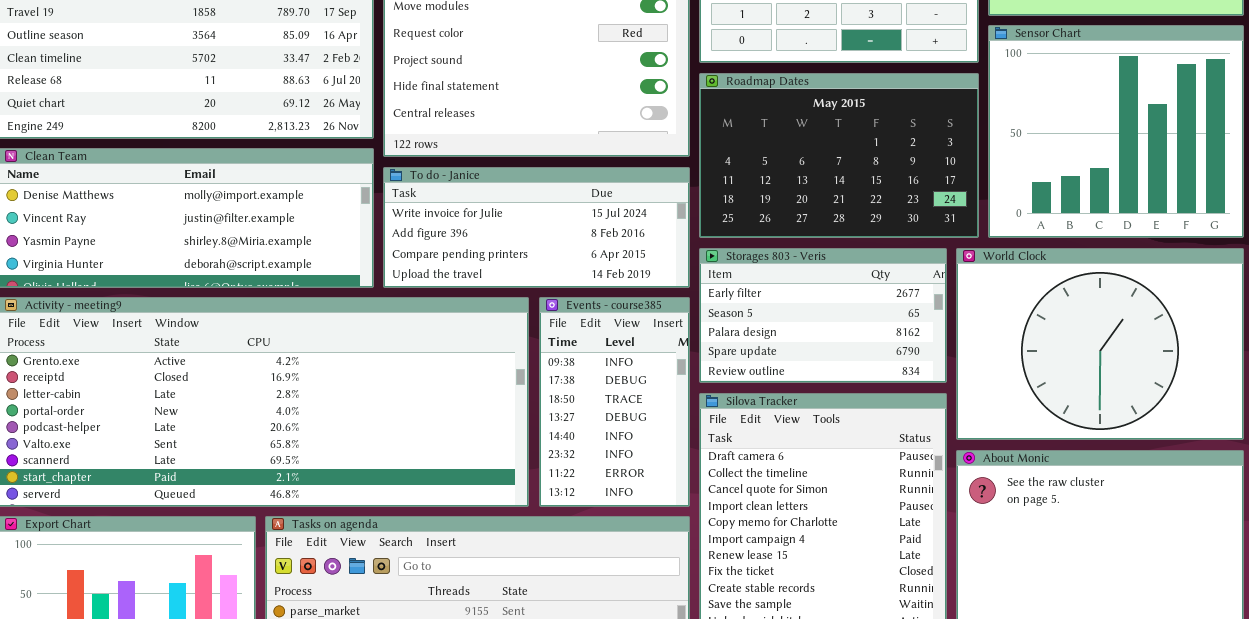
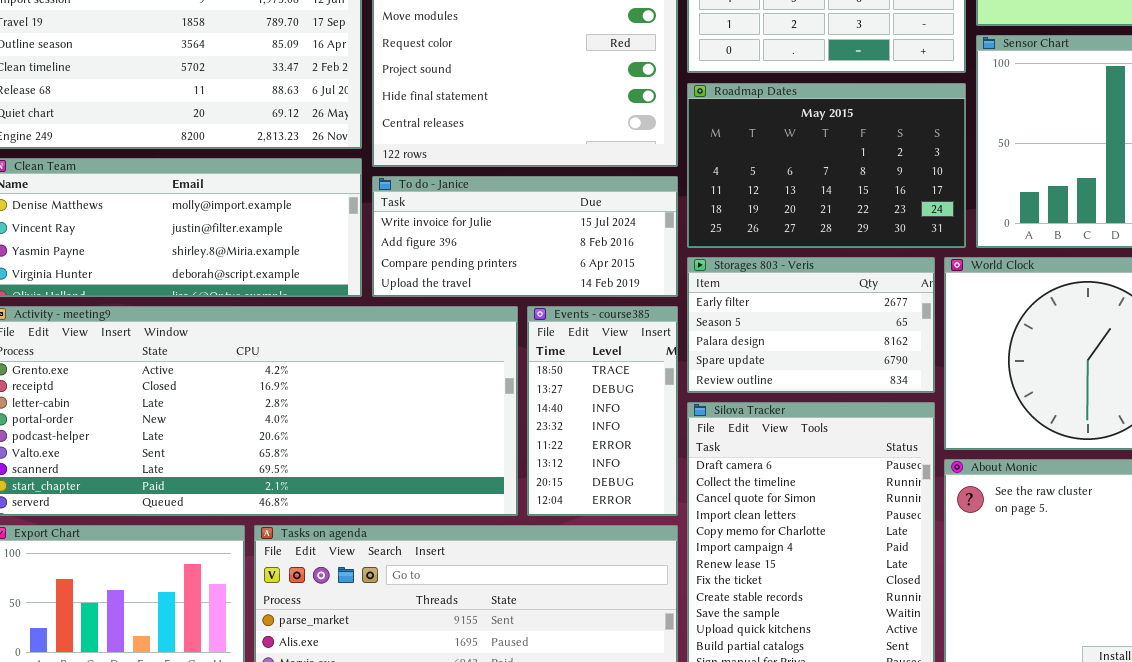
Events - course385: [539,297,690,507] -> [527,306,678,516], scrolled down 2 rows

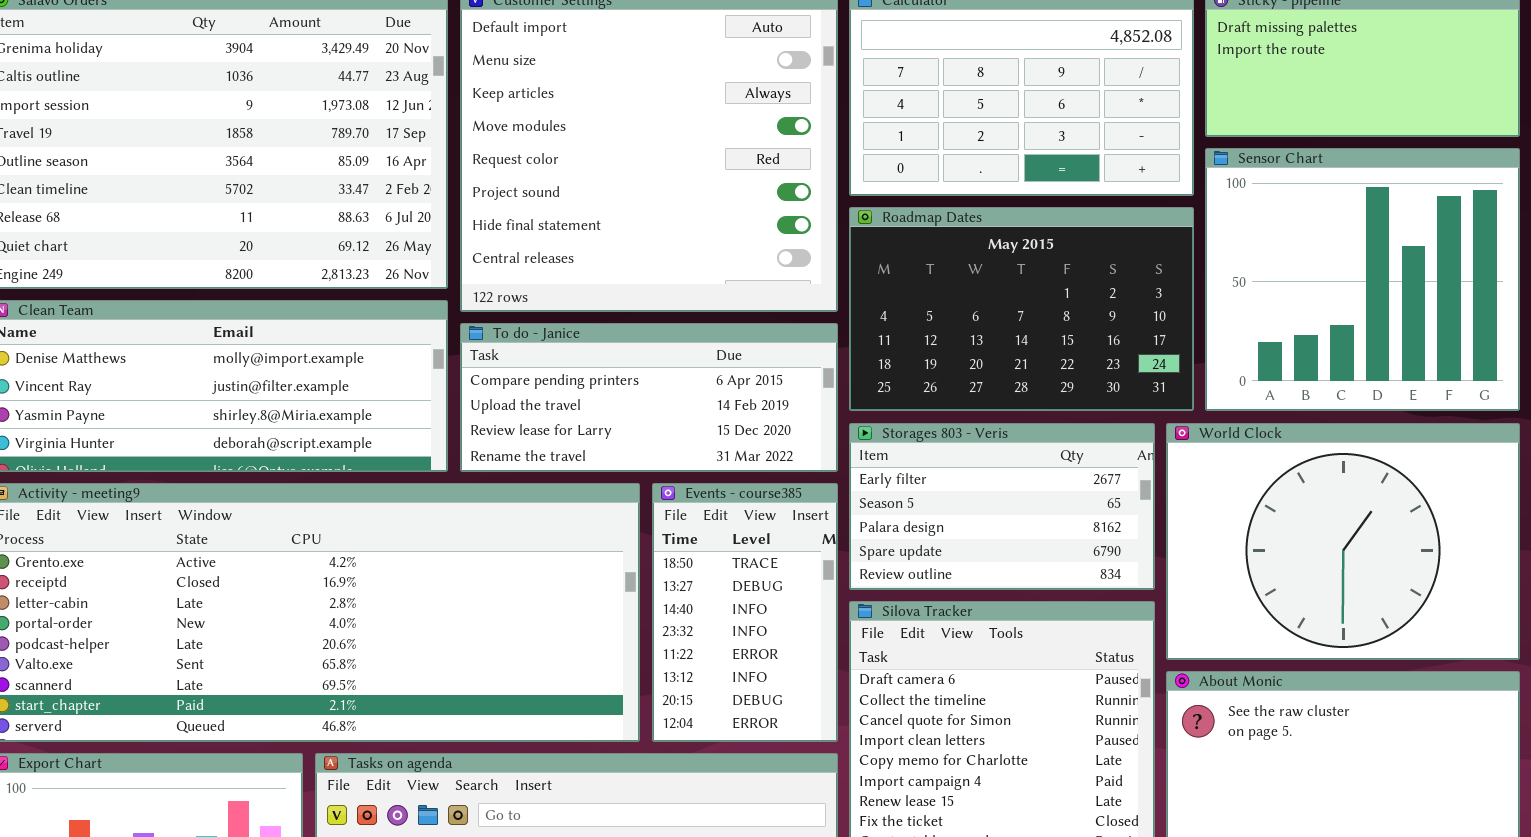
To do - Janice: [372,176,678,297] -> [460,323,838,472], scrolled down 2 rows

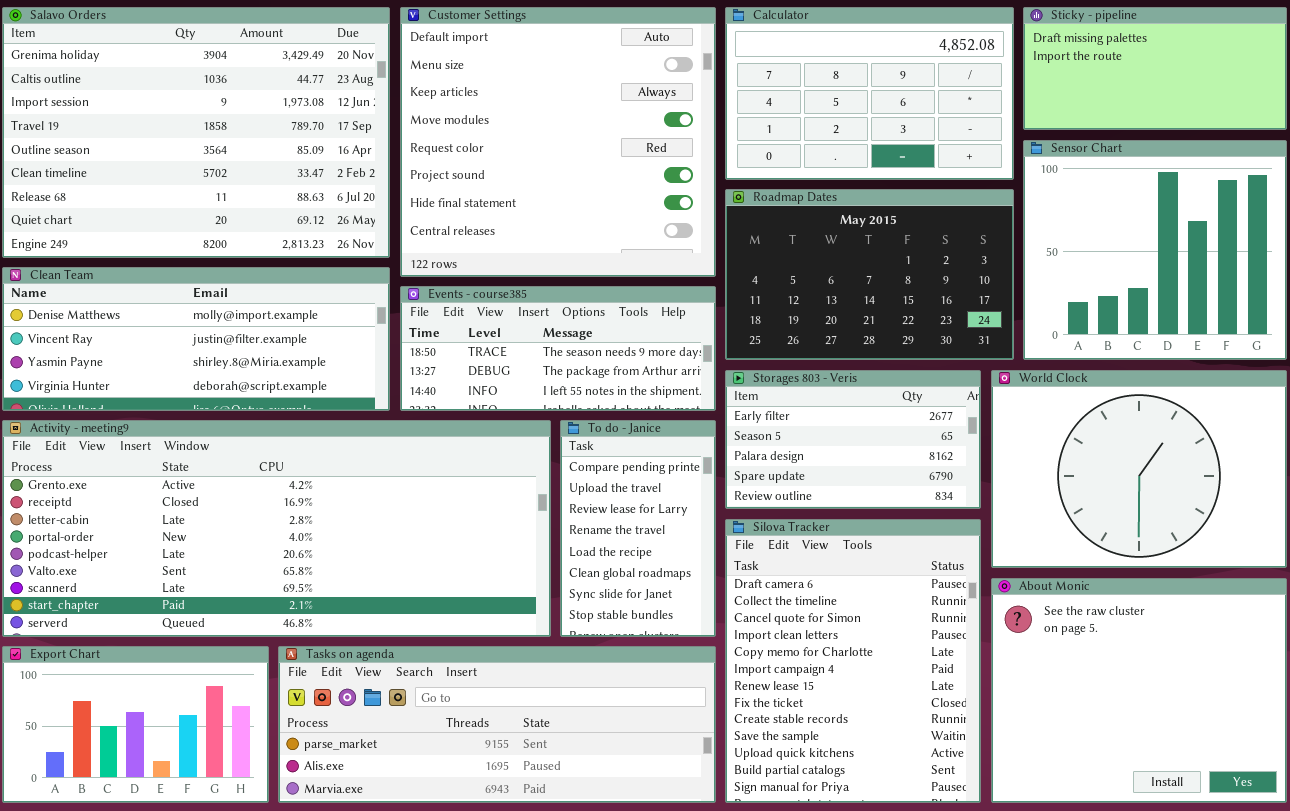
To do - Janice: [460,323,838,472] -> [560,420,716,637], moved, resized
Events - course385: [652,483,838,742] -> [400,286,716,411], moved, resized

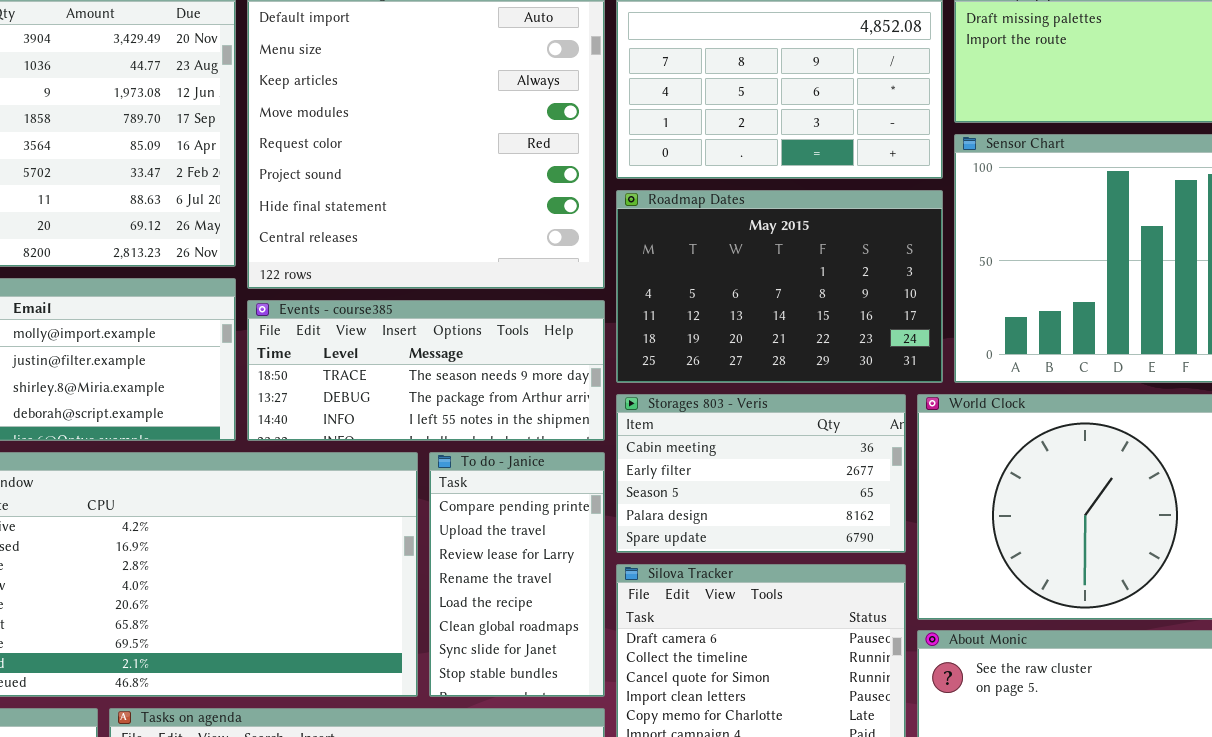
Storages 803 - Veris: [725,370,981,509] -> [616,394,906,553], scrolled up 1 row

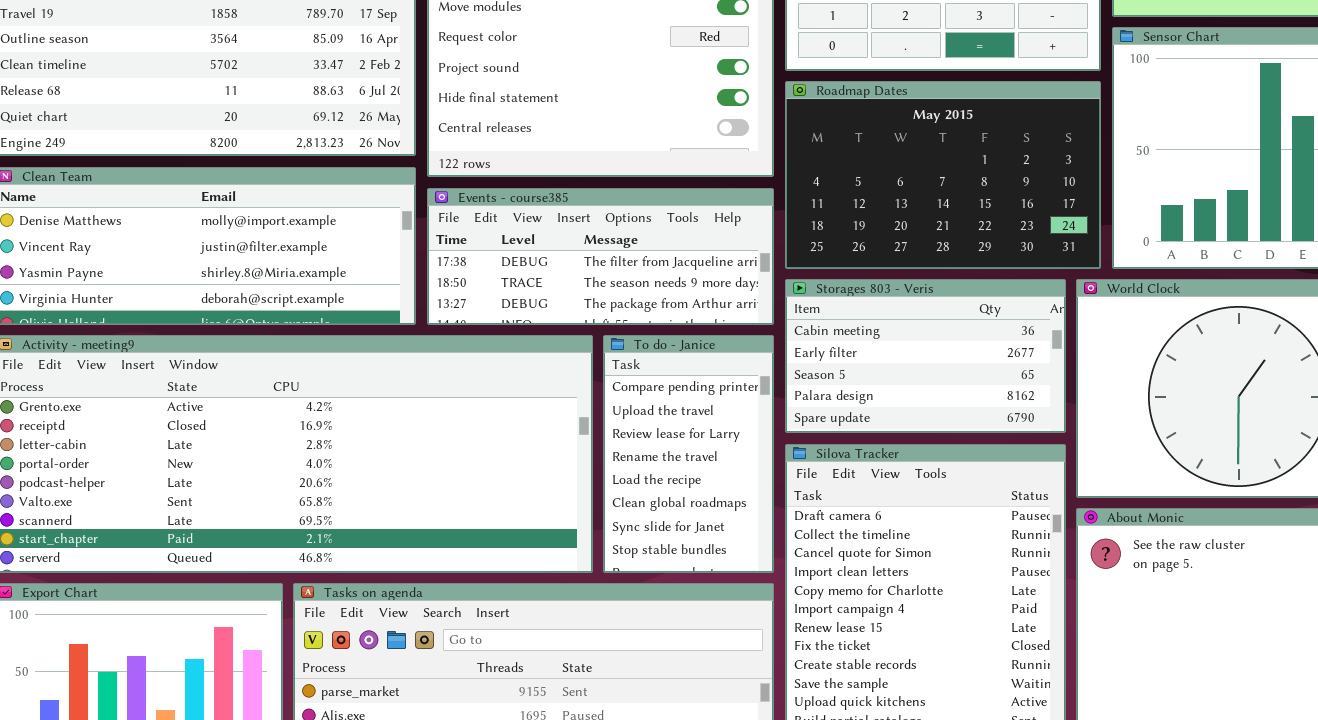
Events - course385: [247,300,605,441] -> [427,188,774,325], scrolled up 1 row

